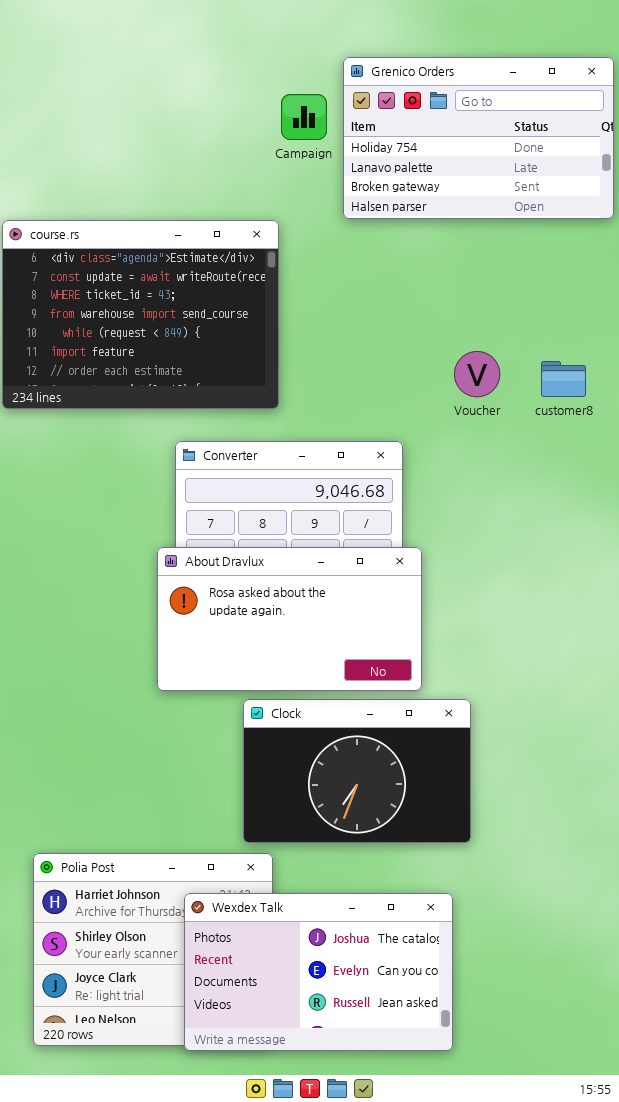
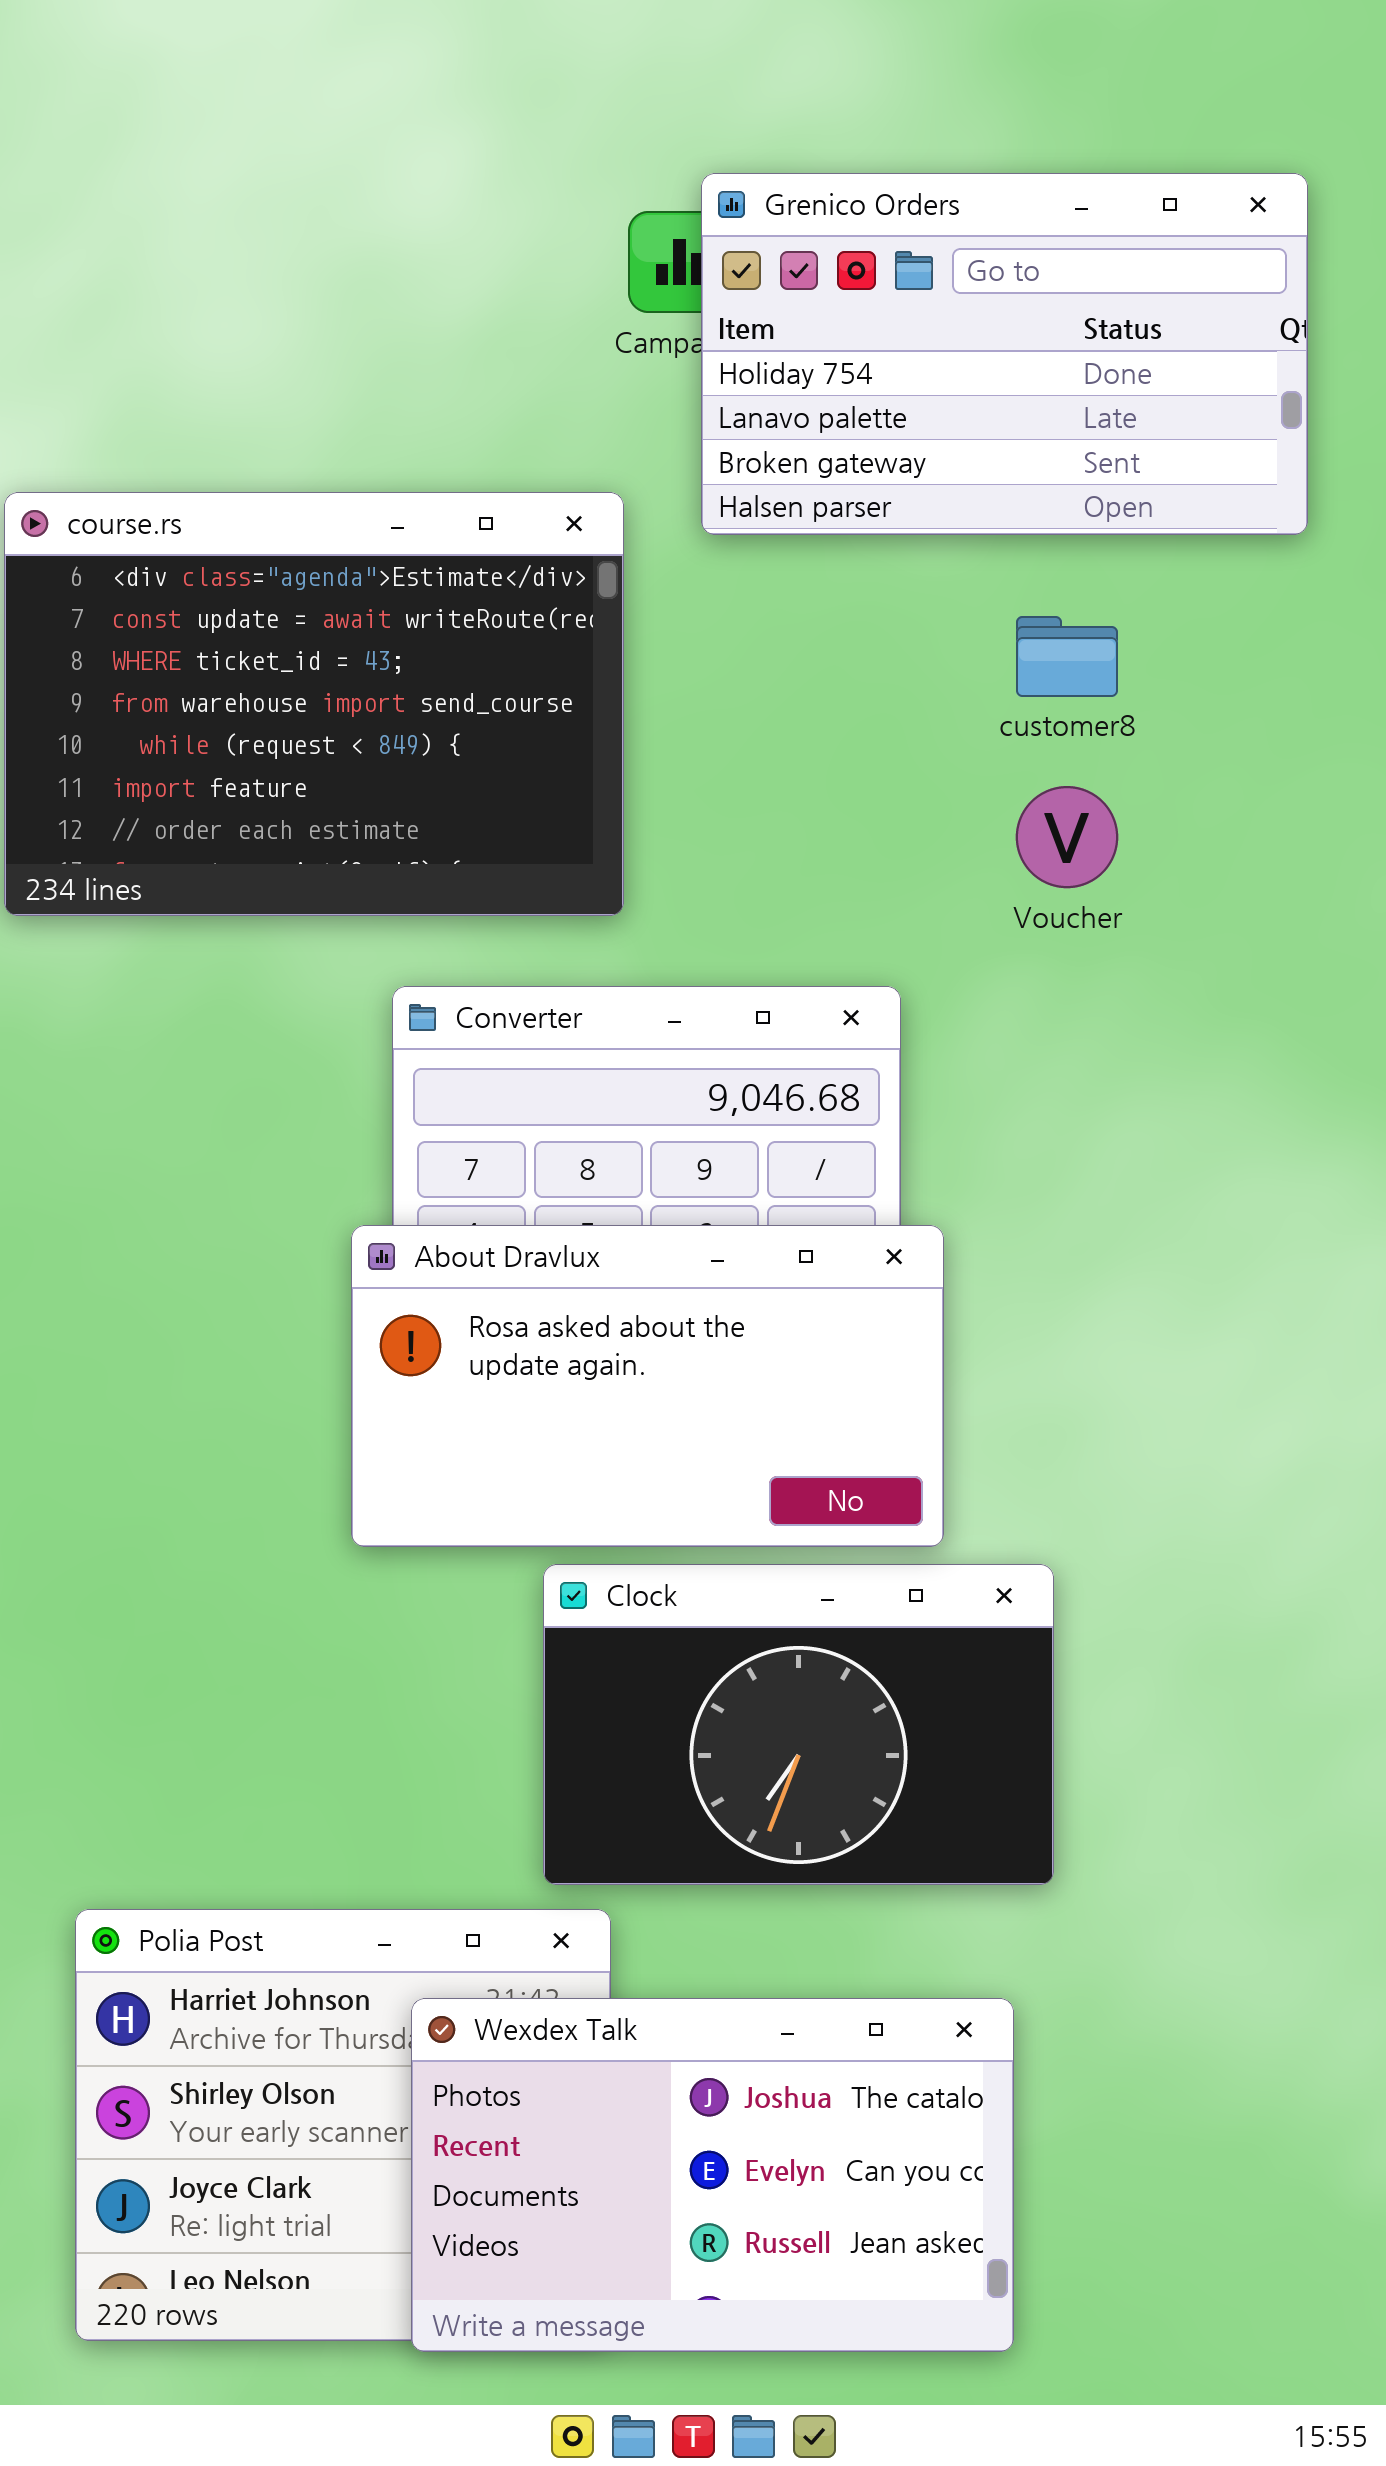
Grenico Orders: [343,57,614,219] -> [701,173,1308,535], moved
customer8: [541,361,586,397] -> [1016,616,1118,697], moved

